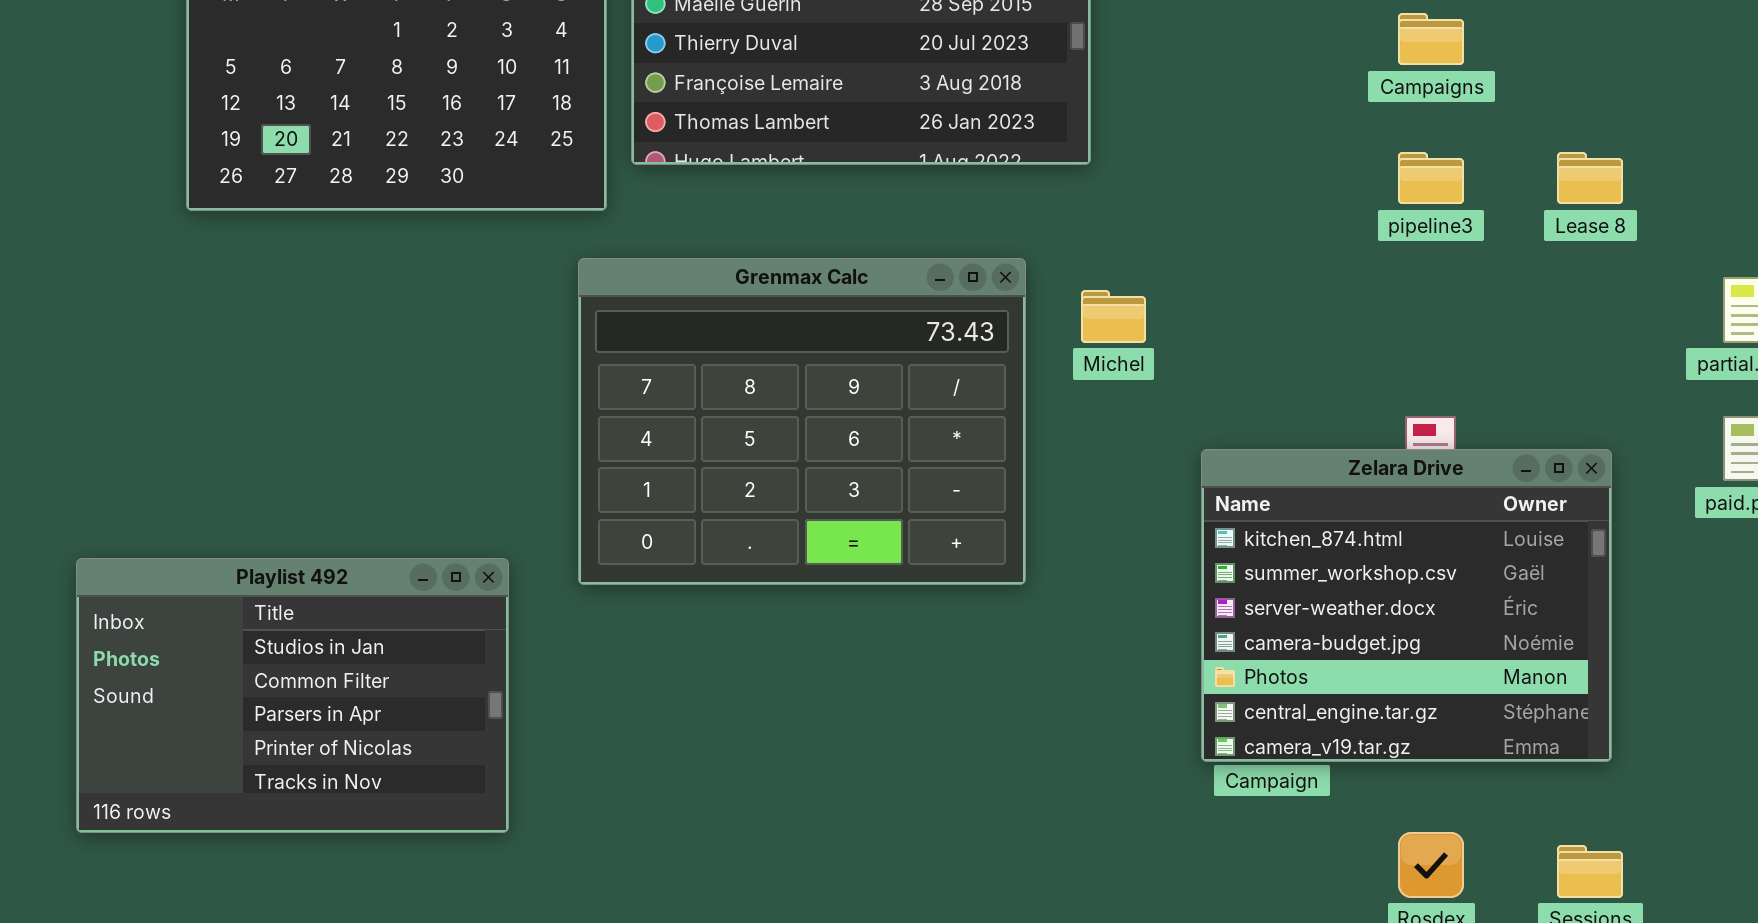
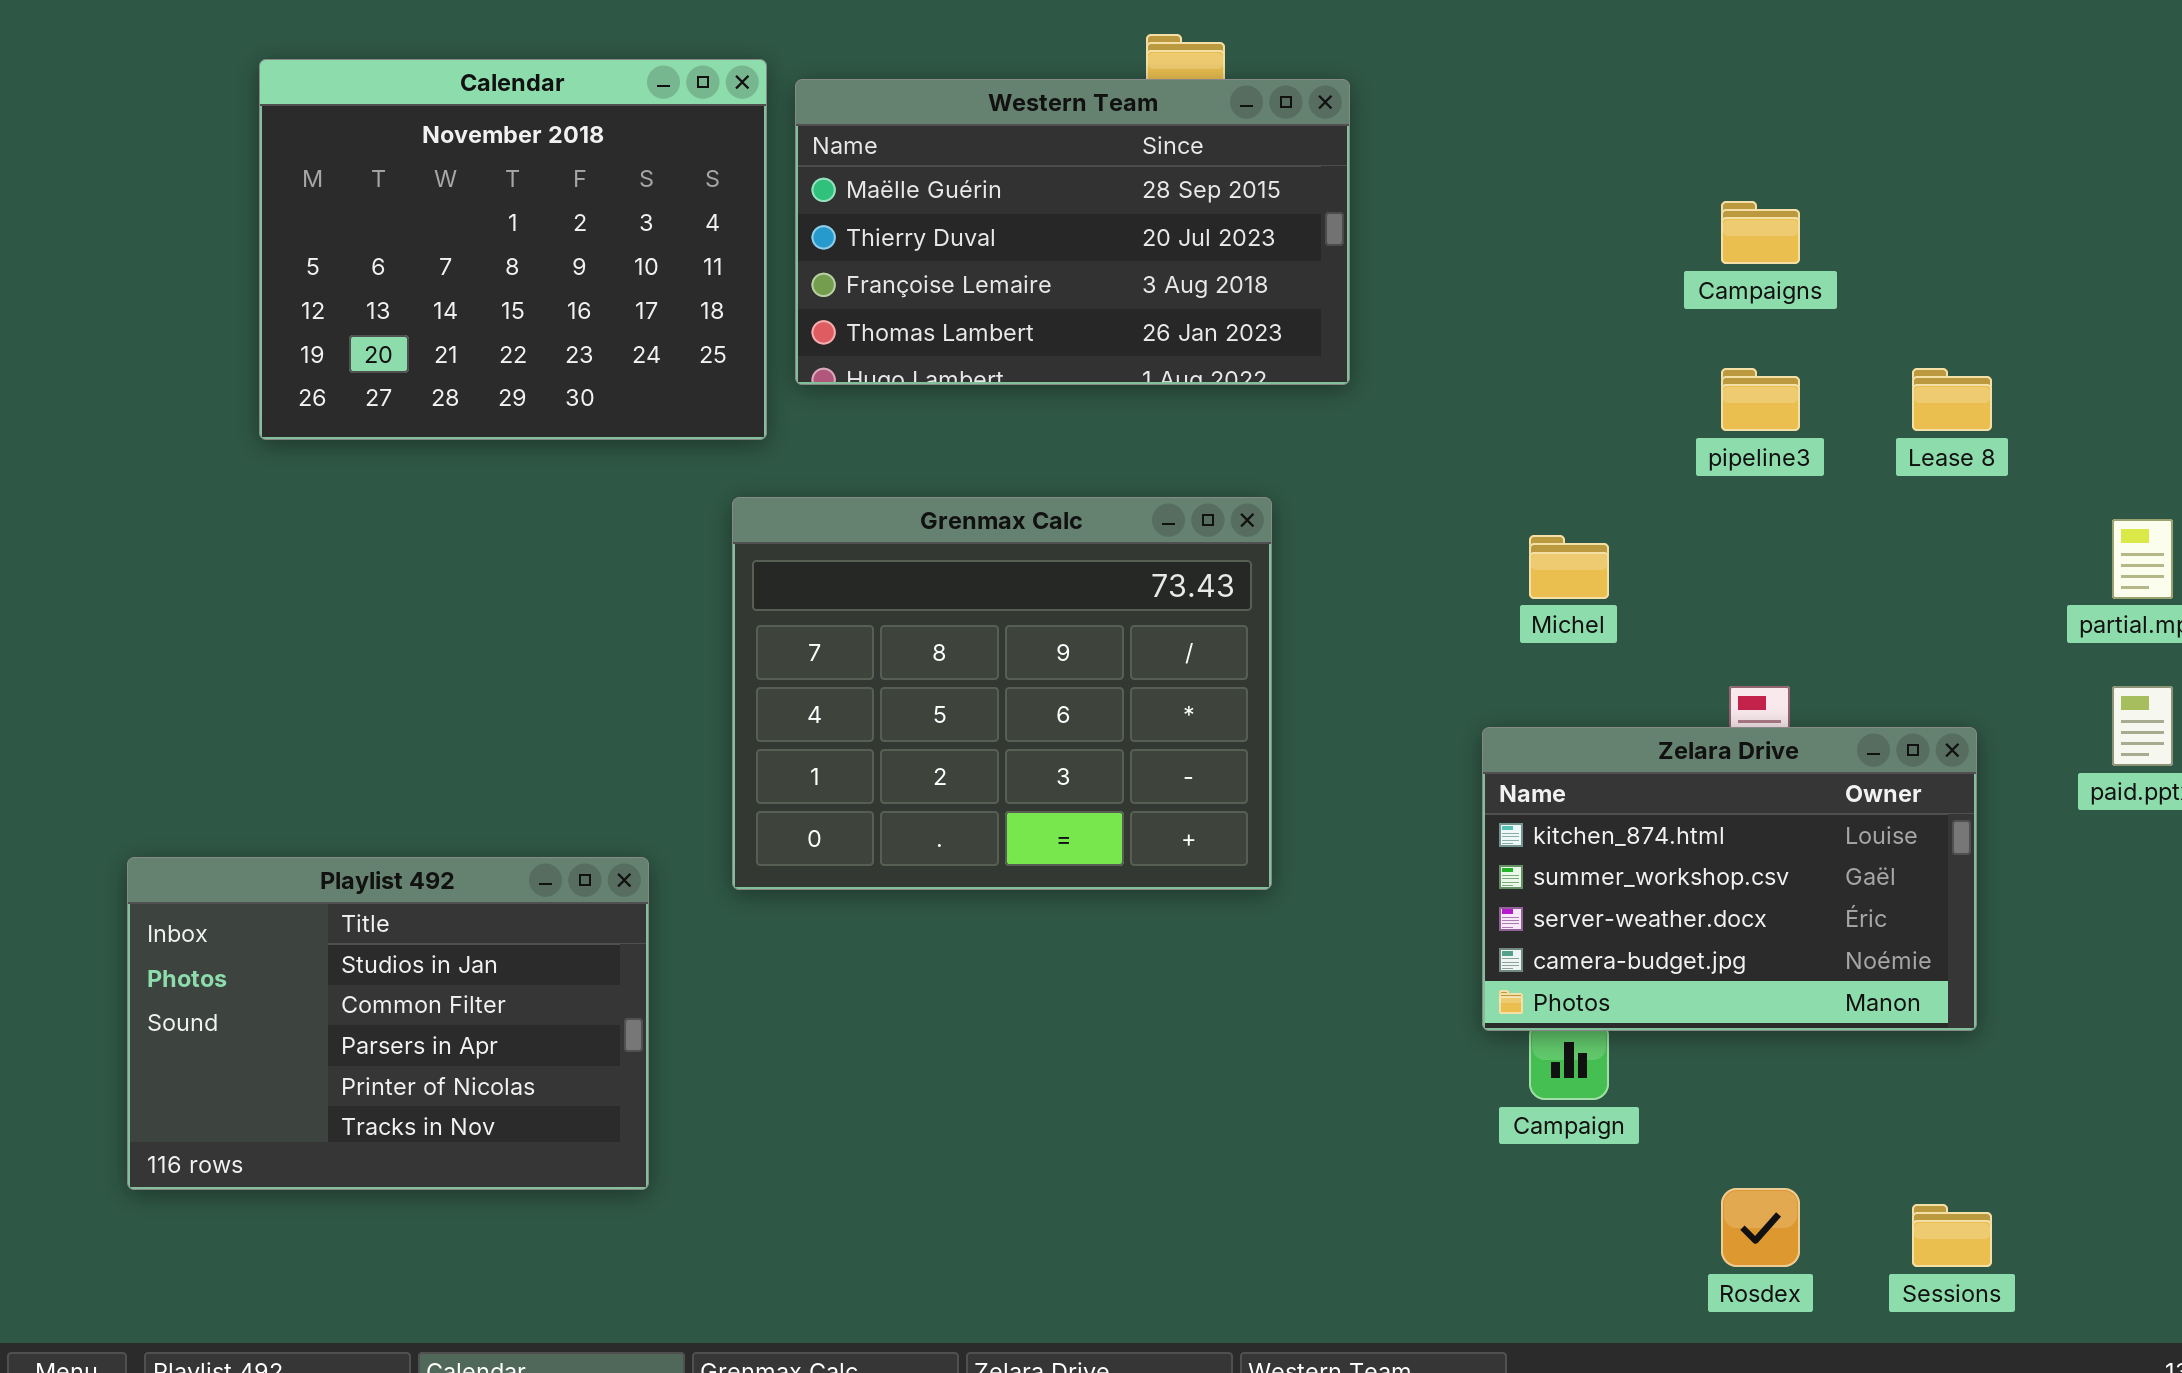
Michel: [1081,290,1146,343] -> [1529,535,1609,599], moved
Zelara Drive: [1201,449,1612,762] -> [1482,727,1977,1031], resized

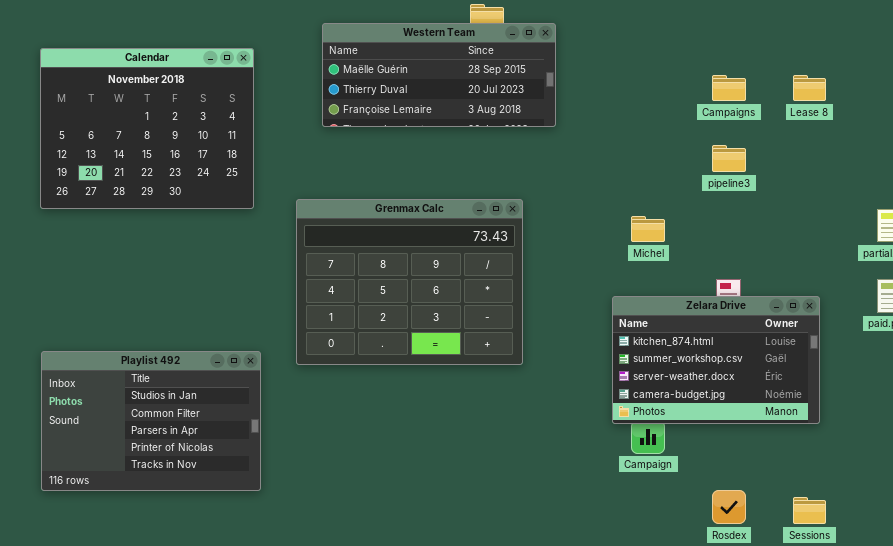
Calendar: [259,59,767,440] -> [40,48,254,209], moved
Western Team: [795,79,1350,385] -> [322,23,556,127], resized
Lease 8: [1912,368,1992,431] -> [793,75,826,101], moved

